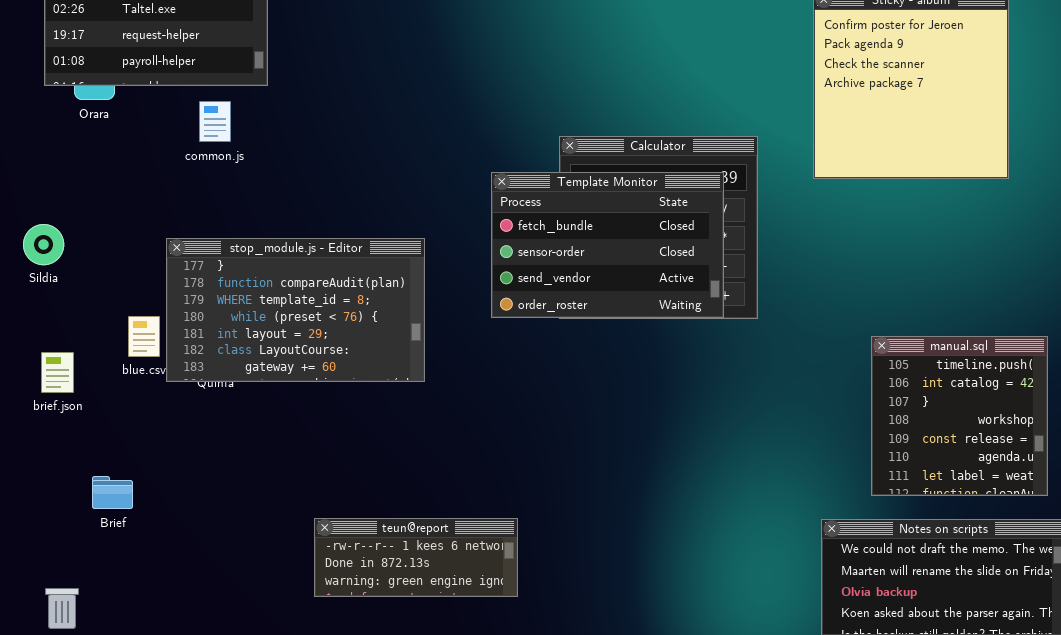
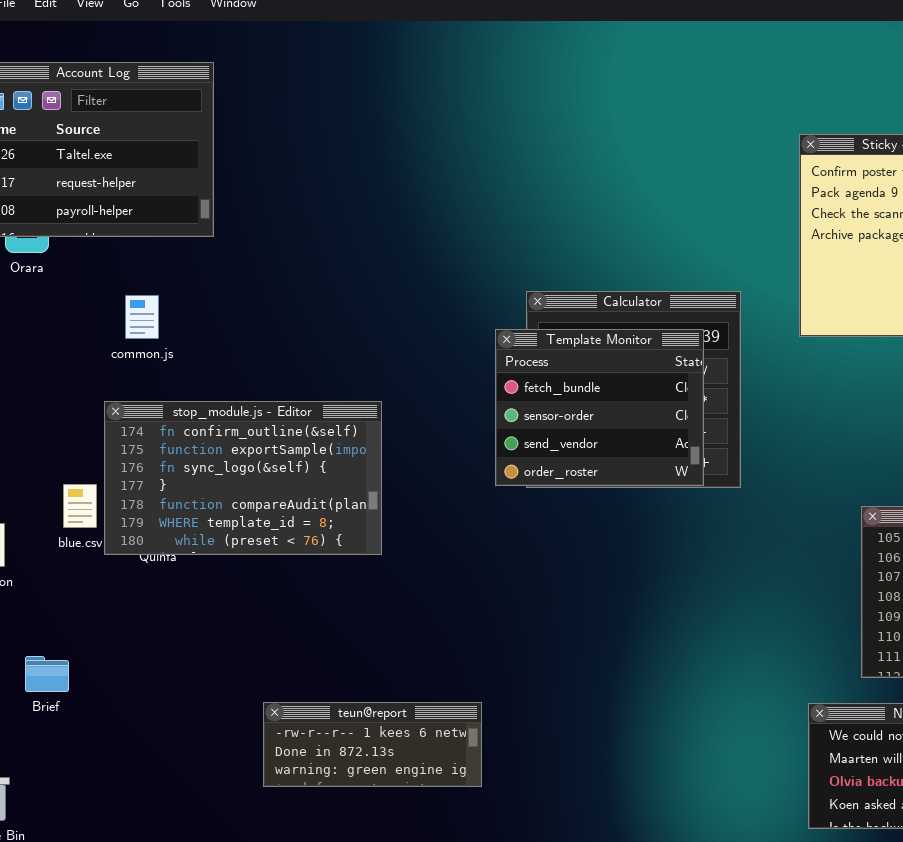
common.js: [199,101,231,142] -> [125,295,159,339], moved
Template Monitor: [491,172,724,318] -> [495,329,704,486], resized
stop_module.js - Editor: [166,238,425,382] -> [104,401,382,555], scrolled up 3 rows

